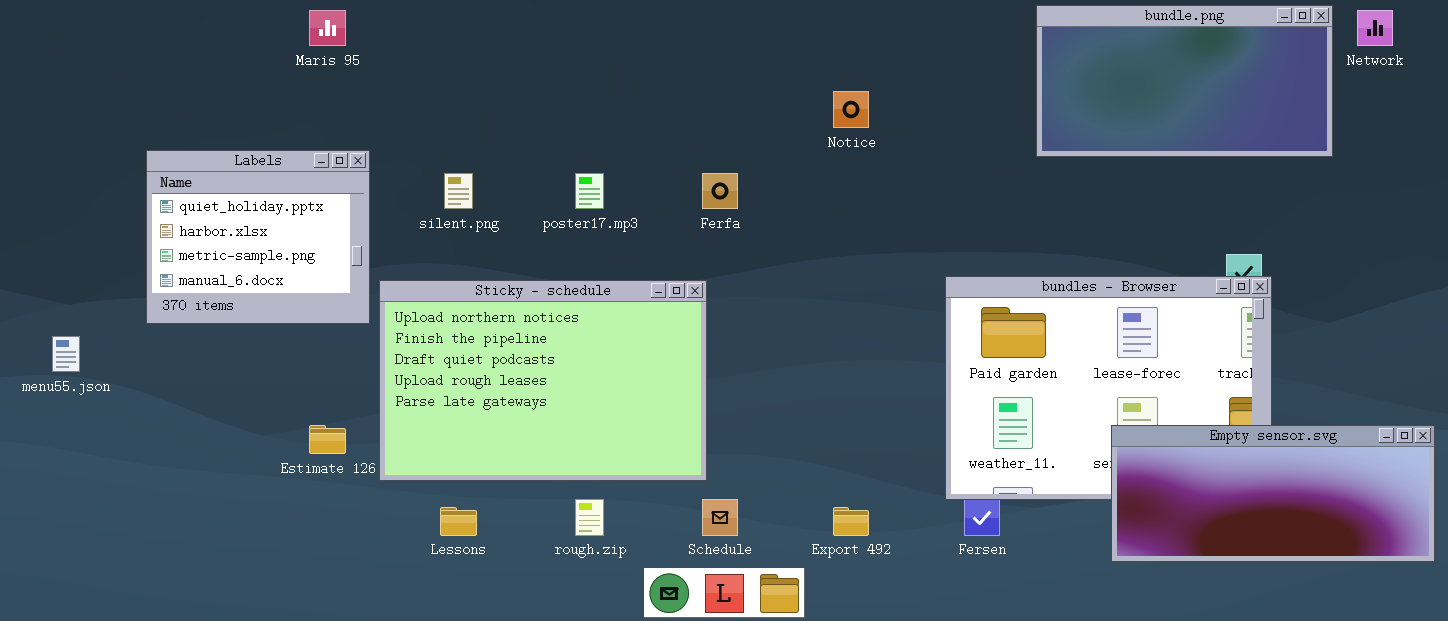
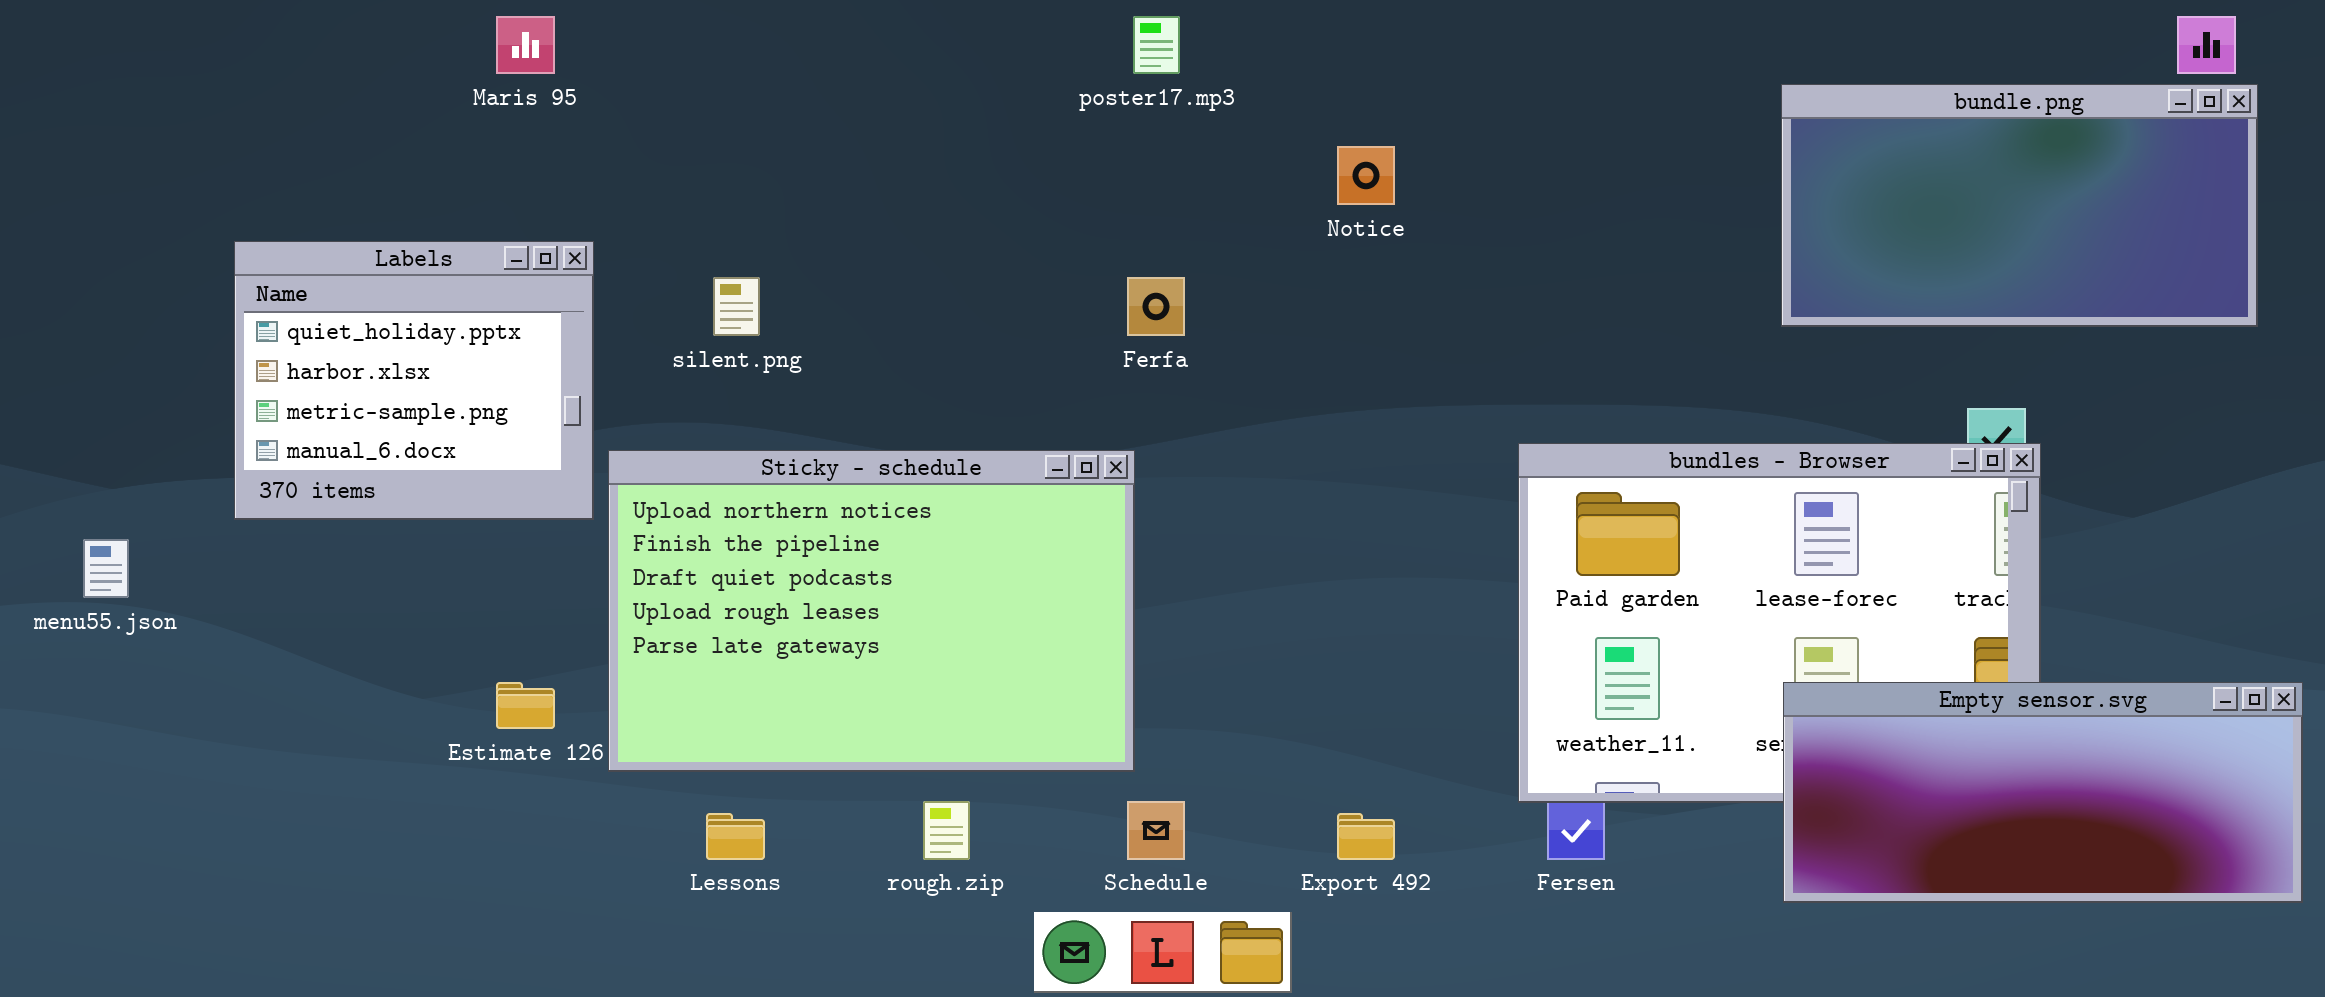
bundle.png: [1036,5,1333,157] -> [1781,84,2258,327], moved
poster17.mp3: [575,173,604,209] -> [1133,16,1180,74], moved

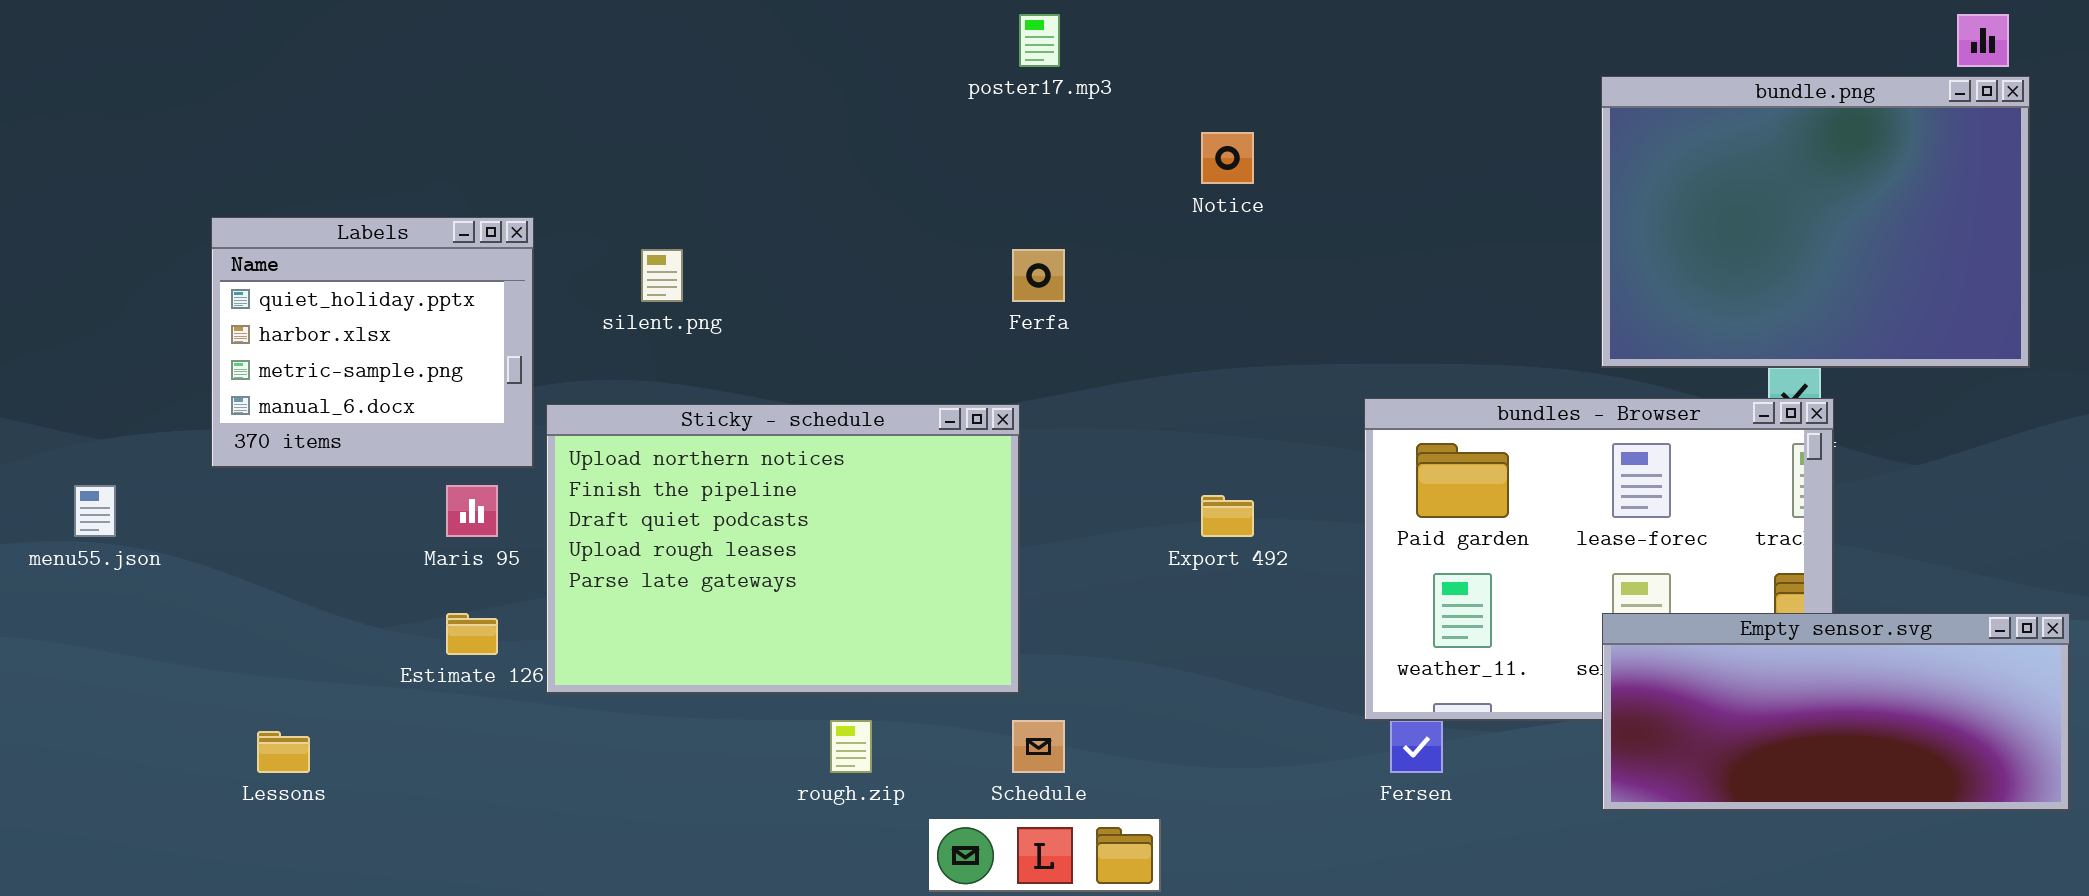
Maris 95: [496,16,555,74] -> [446,485,498,537], moved
bundle.png: [1781,84,2258,327] -> [1601,76,2030,368], resized
Lessons: [706,813,765,860] -> [257,731,310,773], moved
Export 492: [1337,813,1395,860] -> [1201,495,1254,537], moved

